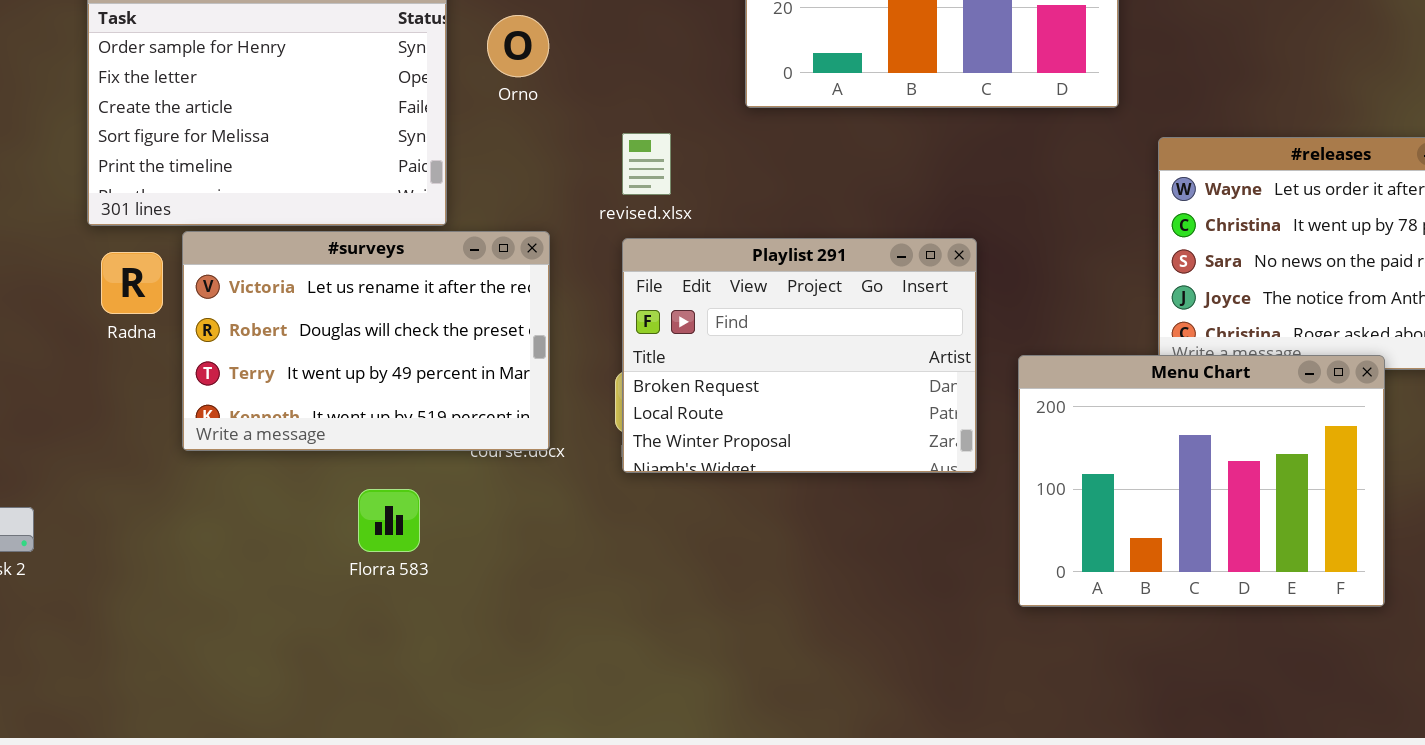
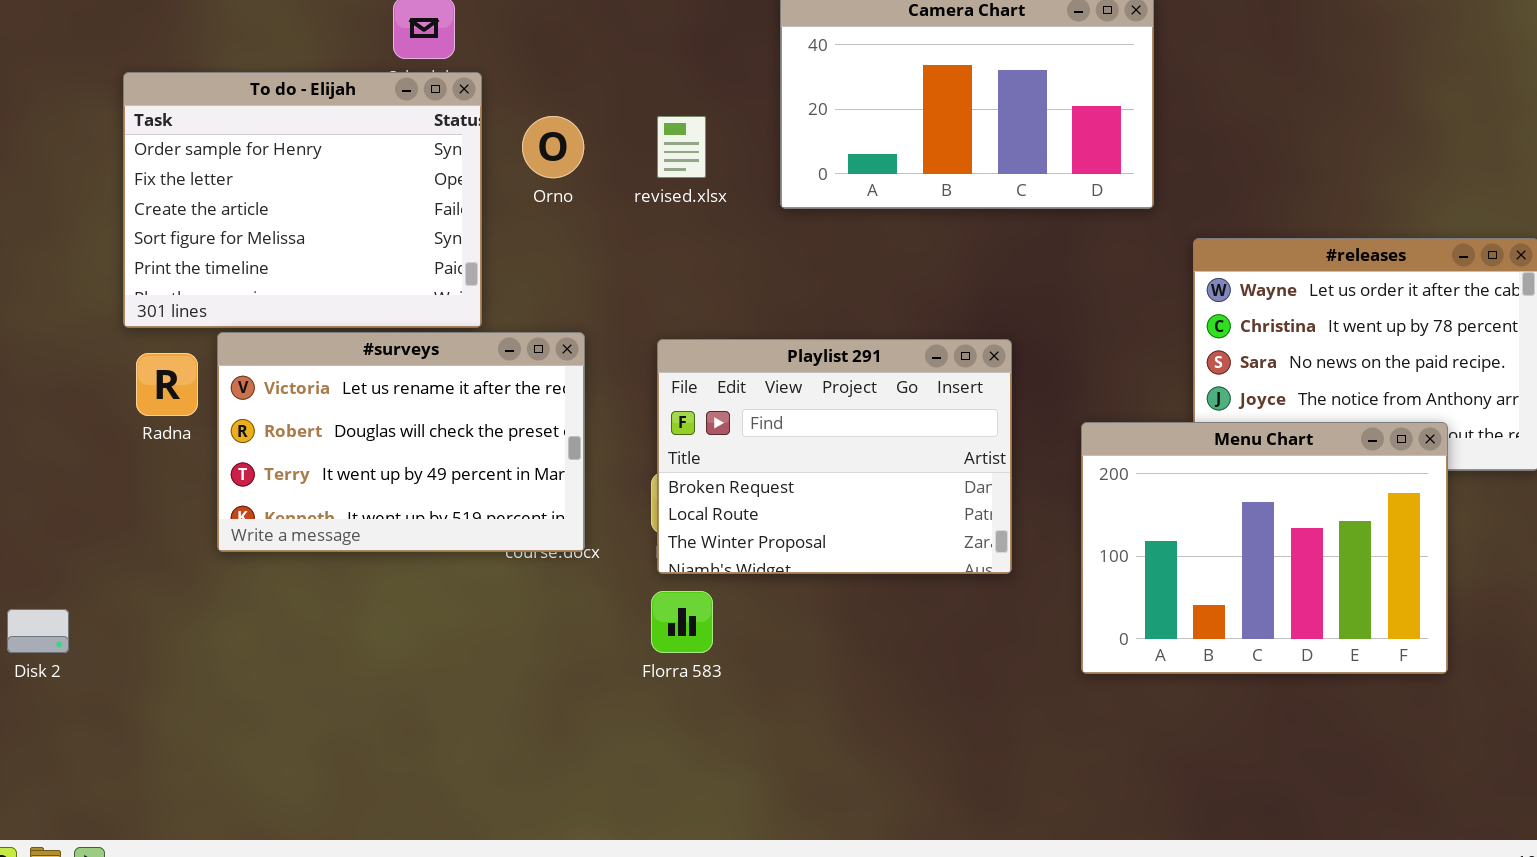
revised.xlsx: [622,133,671,195] -> [657,116,706,178], moved
Menu Chart: [1018,355,1385,607] -> [1081,422,1448,674], moved
Florra 583: [358,489,420,552] -> [651,591,713,653], moved

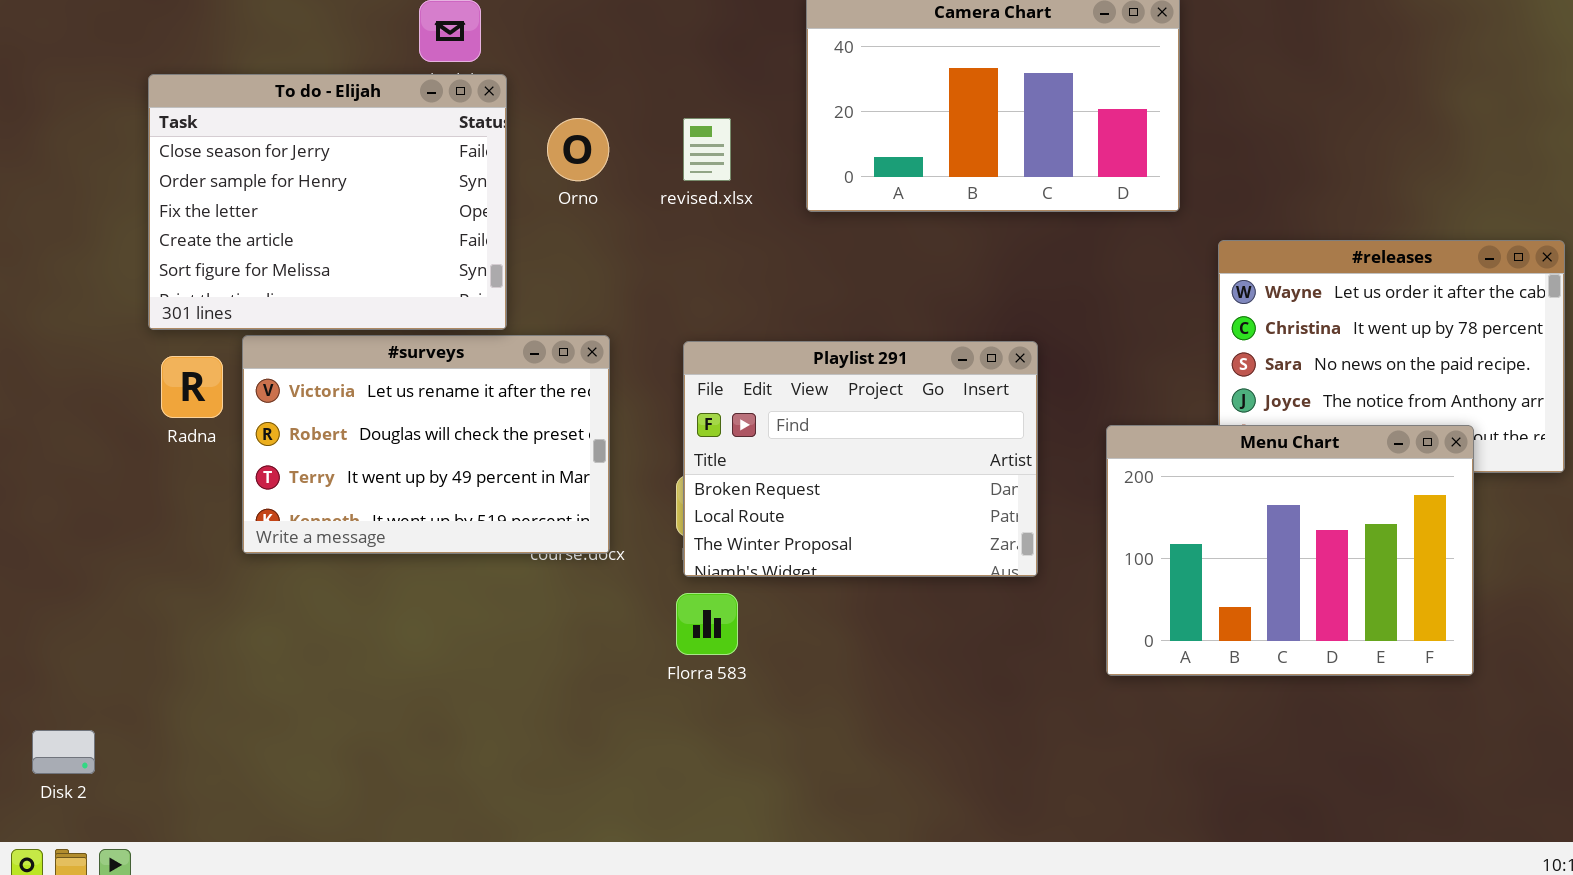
To do - Elijah: [123,72,482,328] -> [148,74,507,330], scrolled up 1 row
Disk 2: [7,609,69,653] -> [32,730,95,774], moved

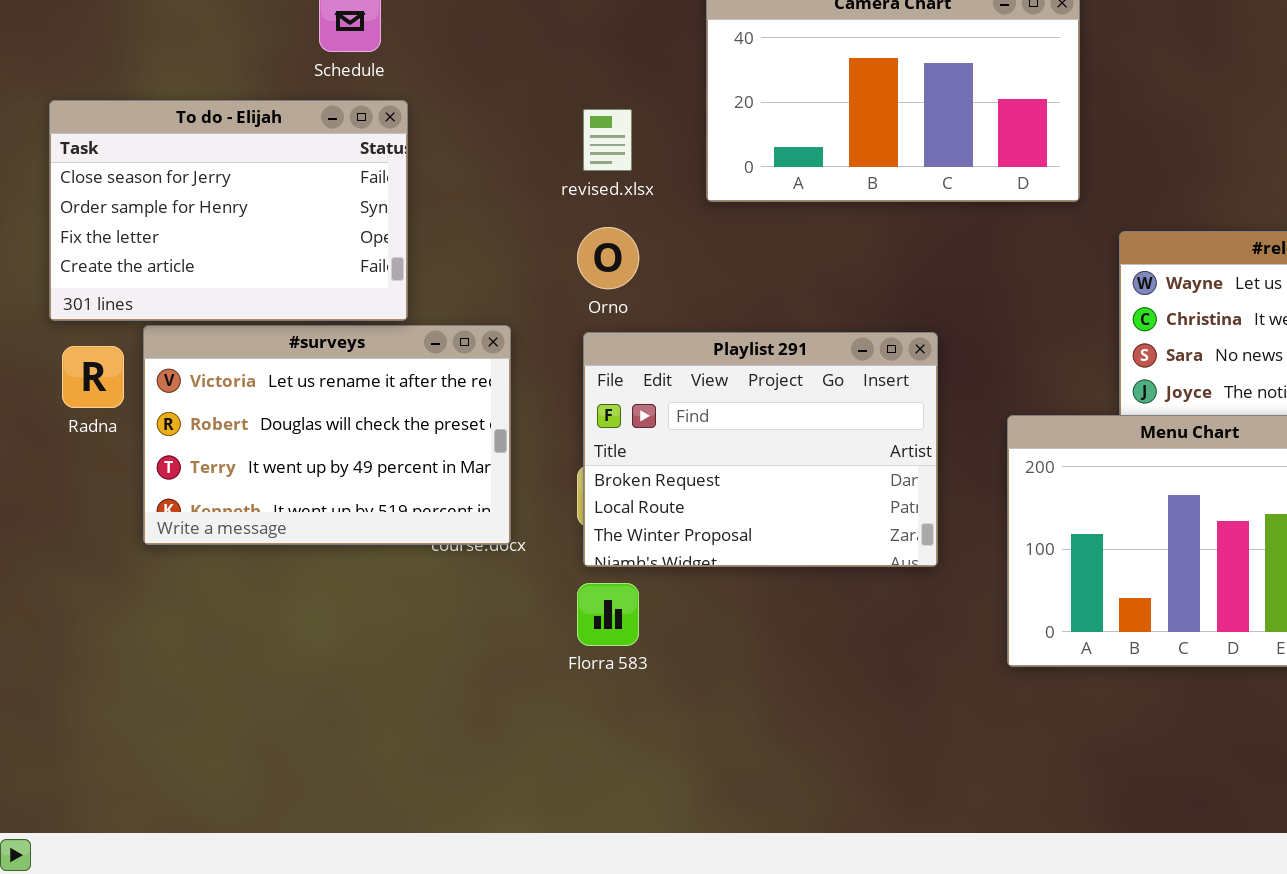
To do - Elijah: [148,74,507,330] -> [49,100,408,321], resized
Orno: [547,118,609,181] -> [577,227,639,289], moved

